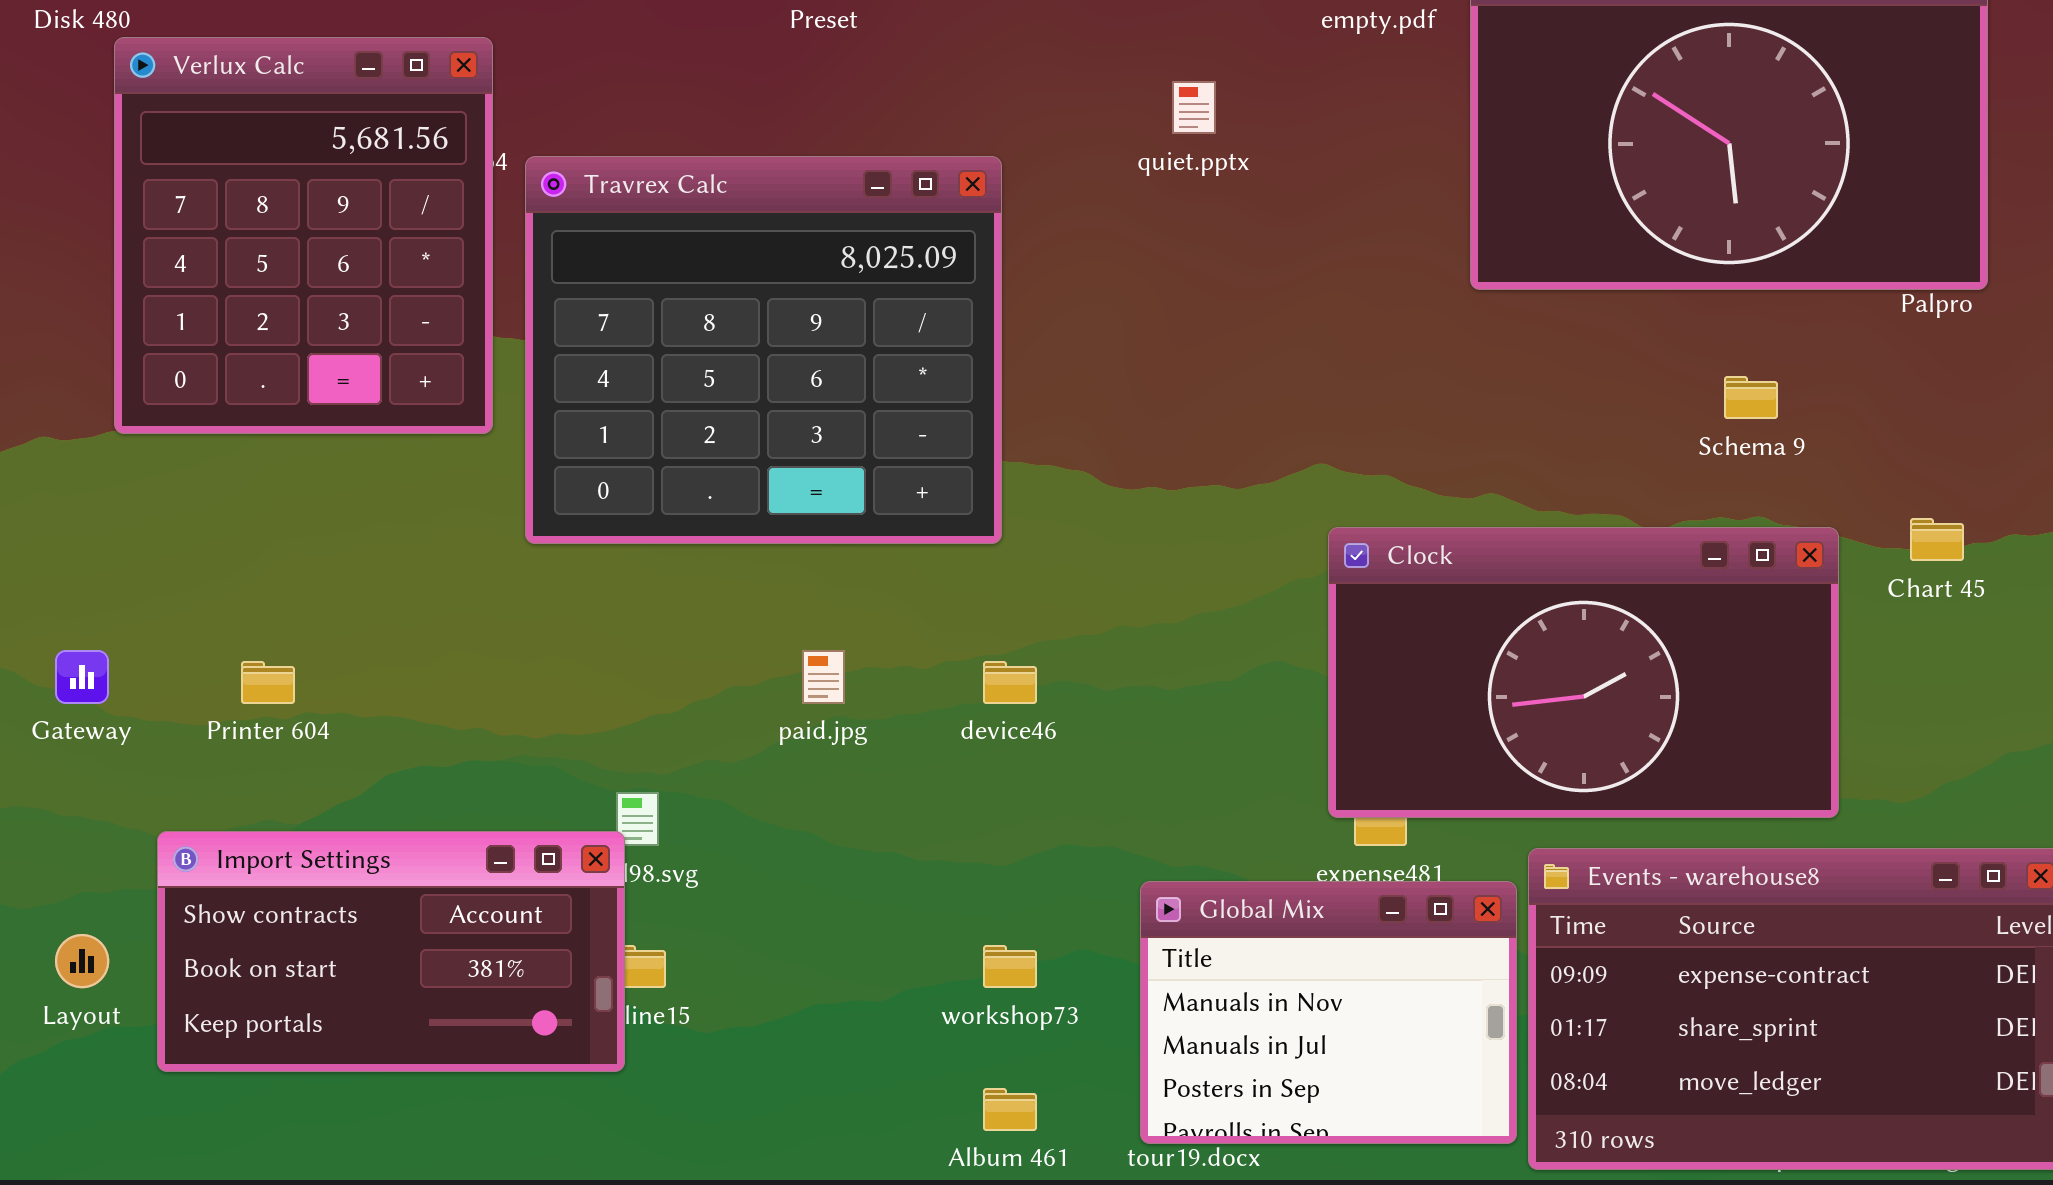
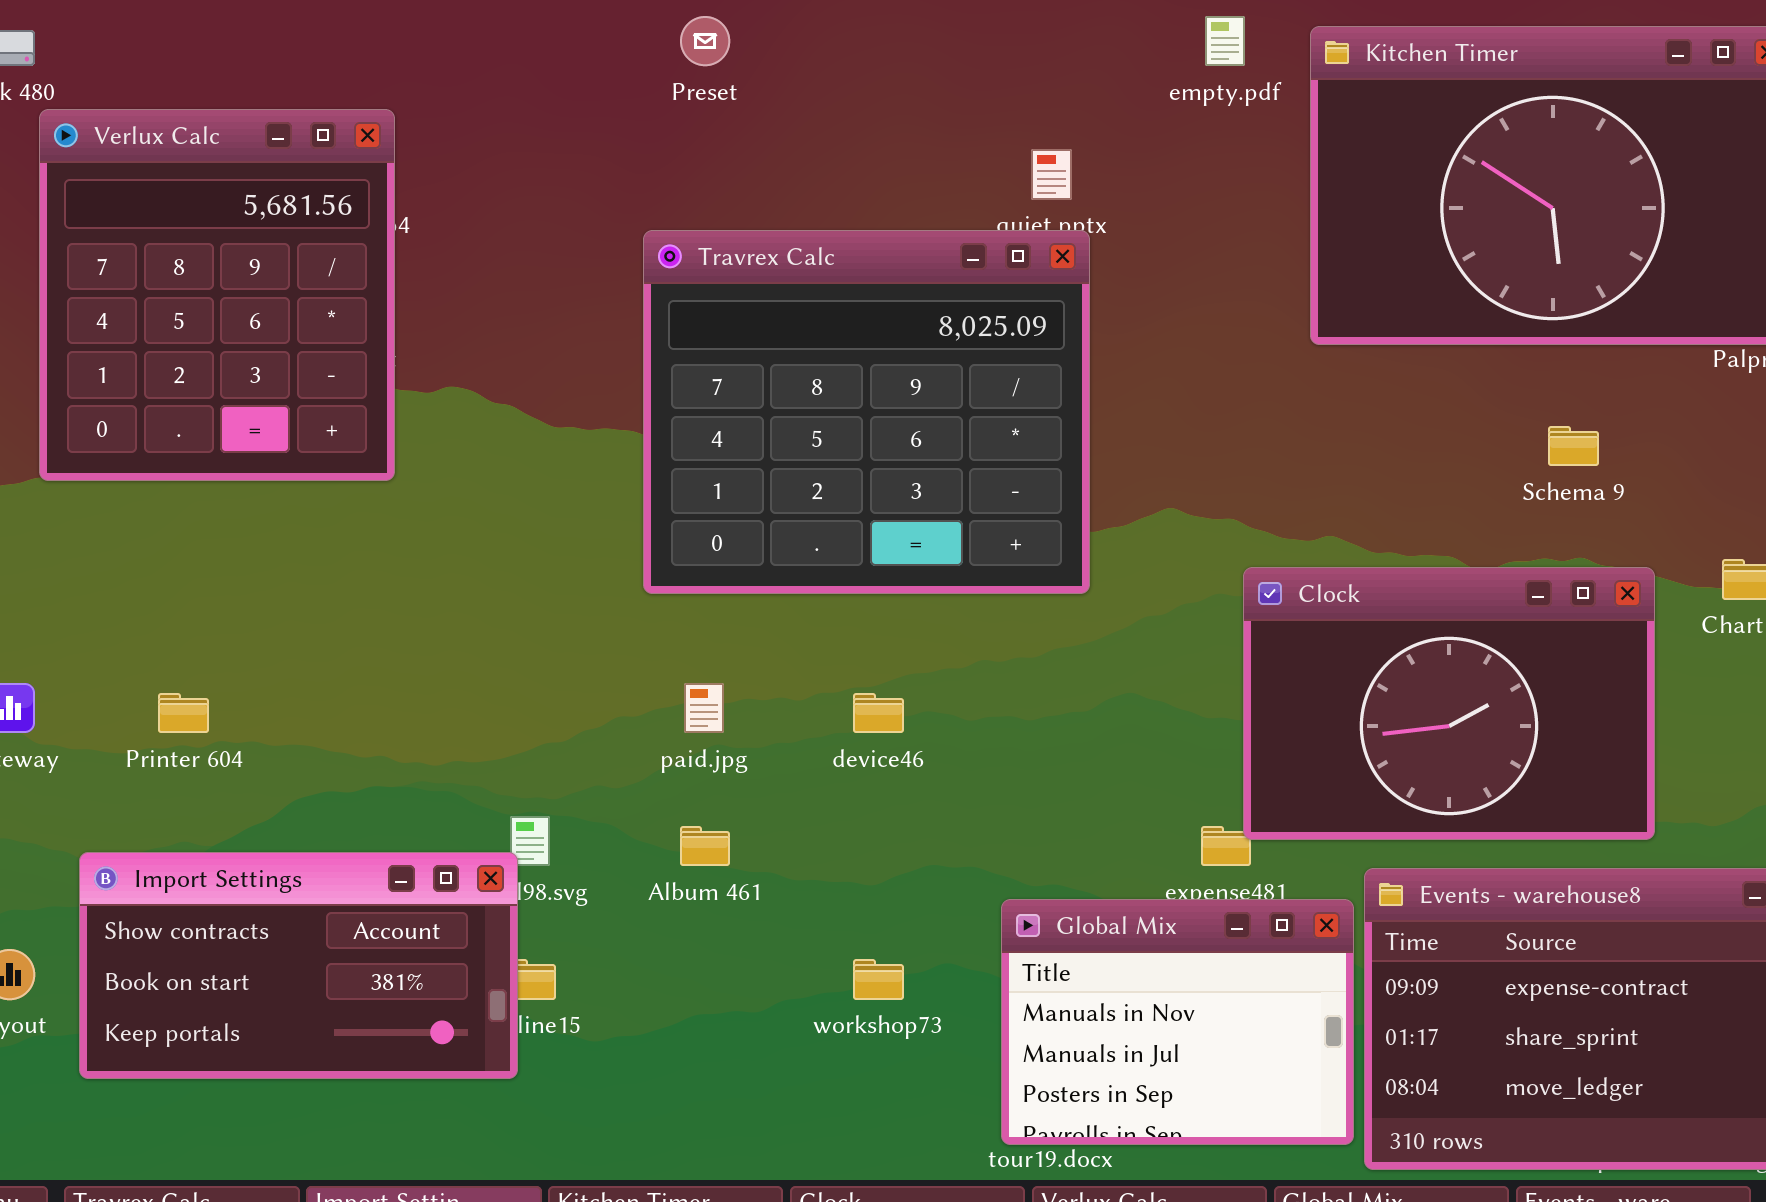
Travrex Calc: [525,156,1002,544] -> [643,230,1090,594], moved
Clock: [1328,527,1839,818] -> [1243,567,1655,840], resized
Album 461: [983,1088,1037,1131] -> [680,826,730,866], moved

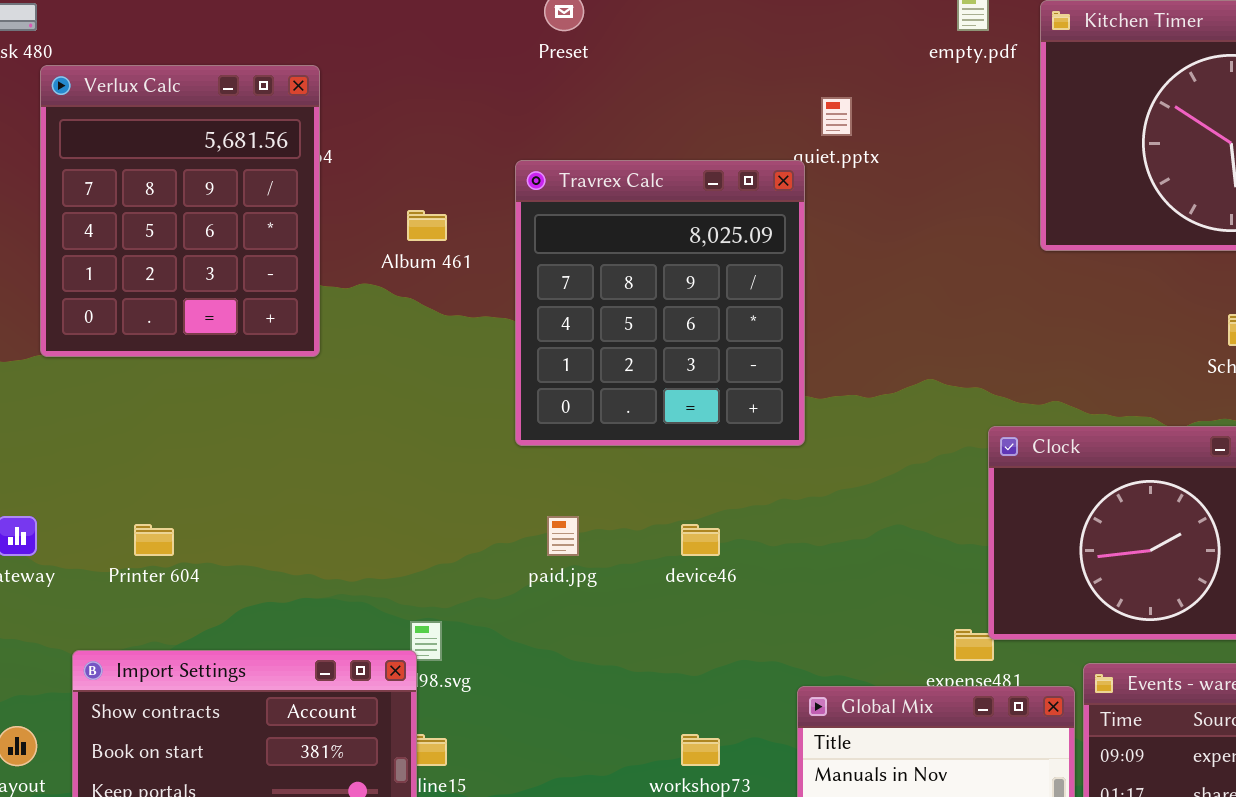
Travrex Calc: [643,230,1090,594] -> [515,160,805,446], resized
Album 461: [680,826,730,866] -> [407,210,447,241], moved

